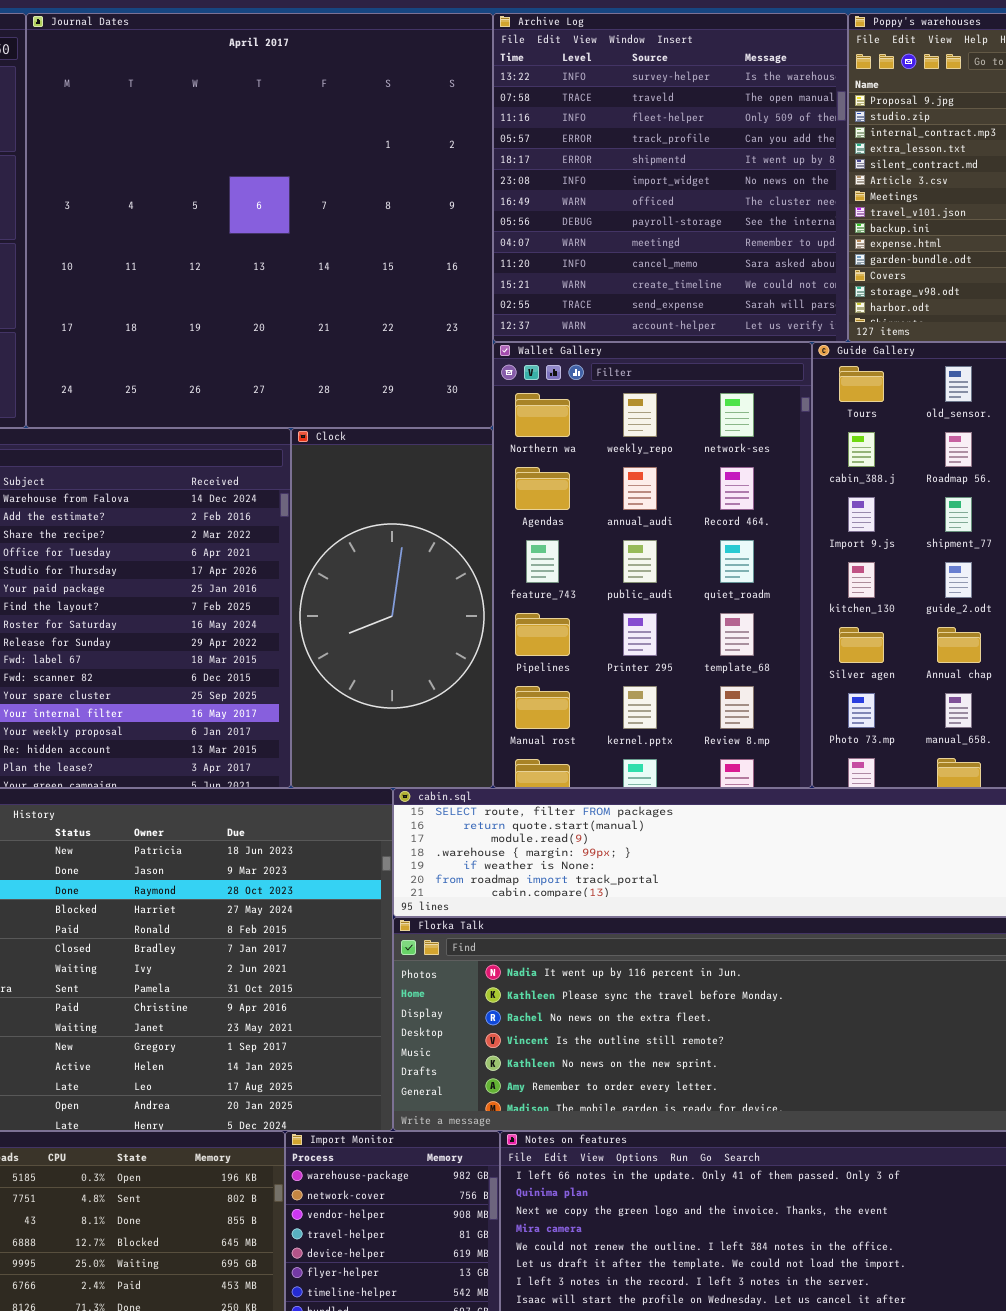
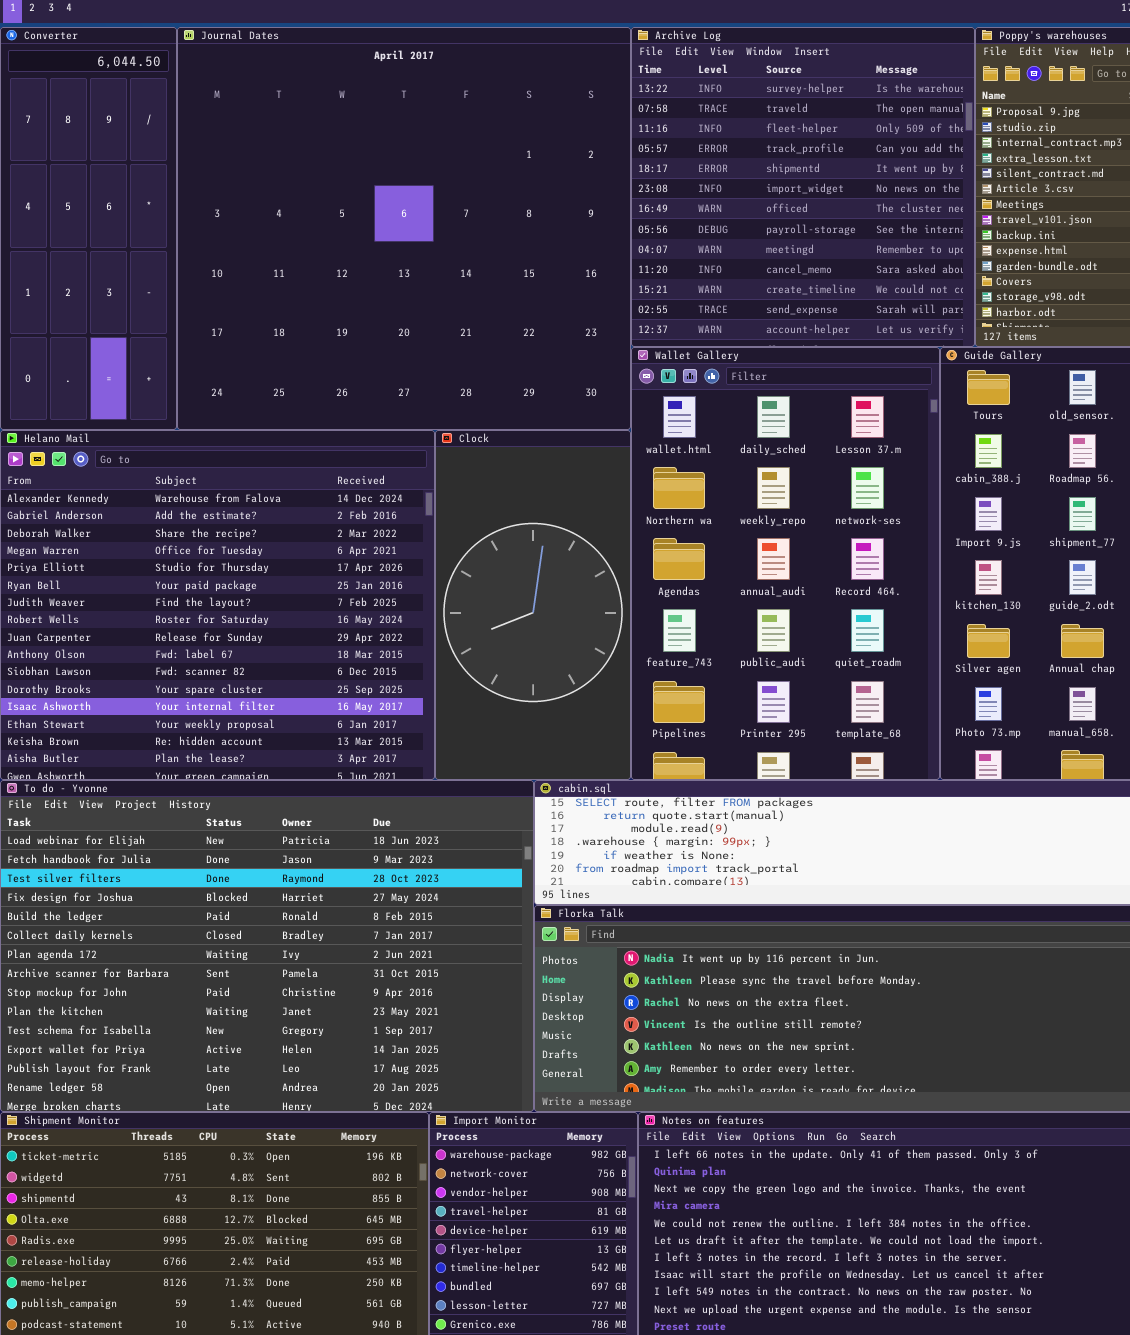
Wallet Gallery: [493,342,812,788] -> [631,347,940,780], scrolled up 1 row

